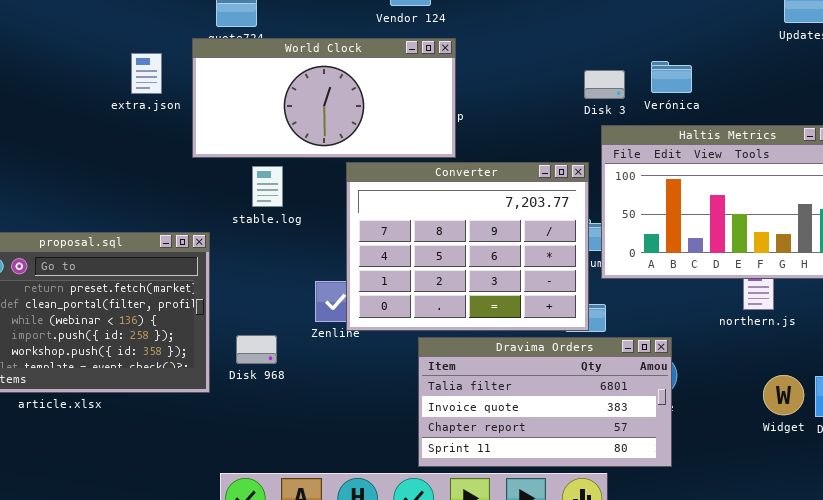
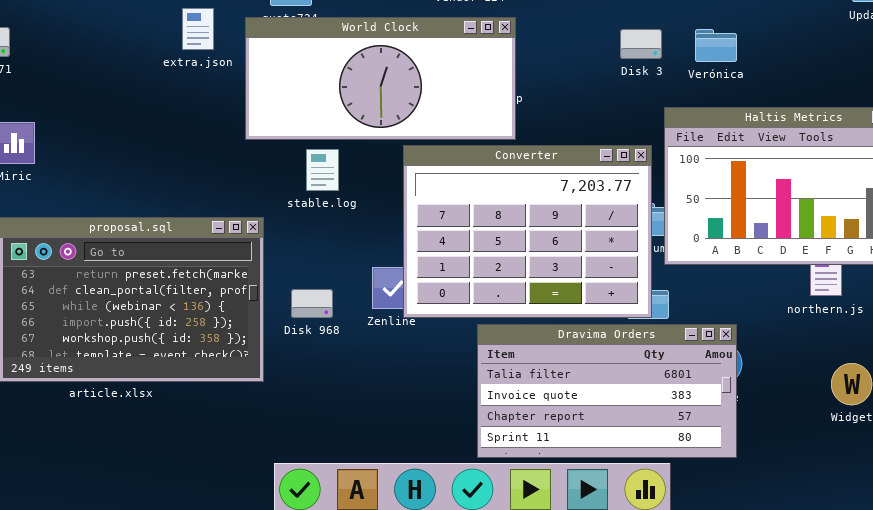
extra.json: [131,53,162,94] -> [182,8,214,50], moved
Verónica: [651,61,692,93] -> [695,29,737,62], moved
Disk 3: [584,70,625,99] -> [620,29,662,59], moved
Disk 968: [236,335,277,364] -> [291,289,333,318], moved

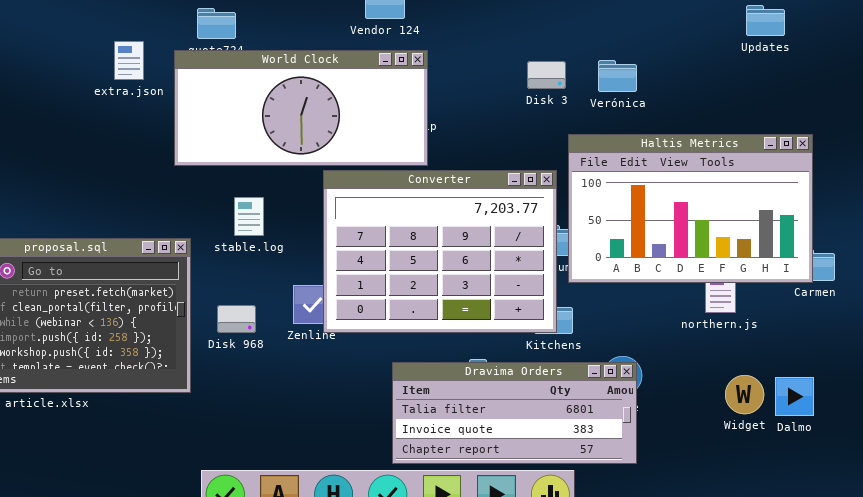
stable.log: [306,149,339,191] -> [234,197,264,236], moved
Dravima Orders: [477,324,737,458] -> [392,362,637,464], resized

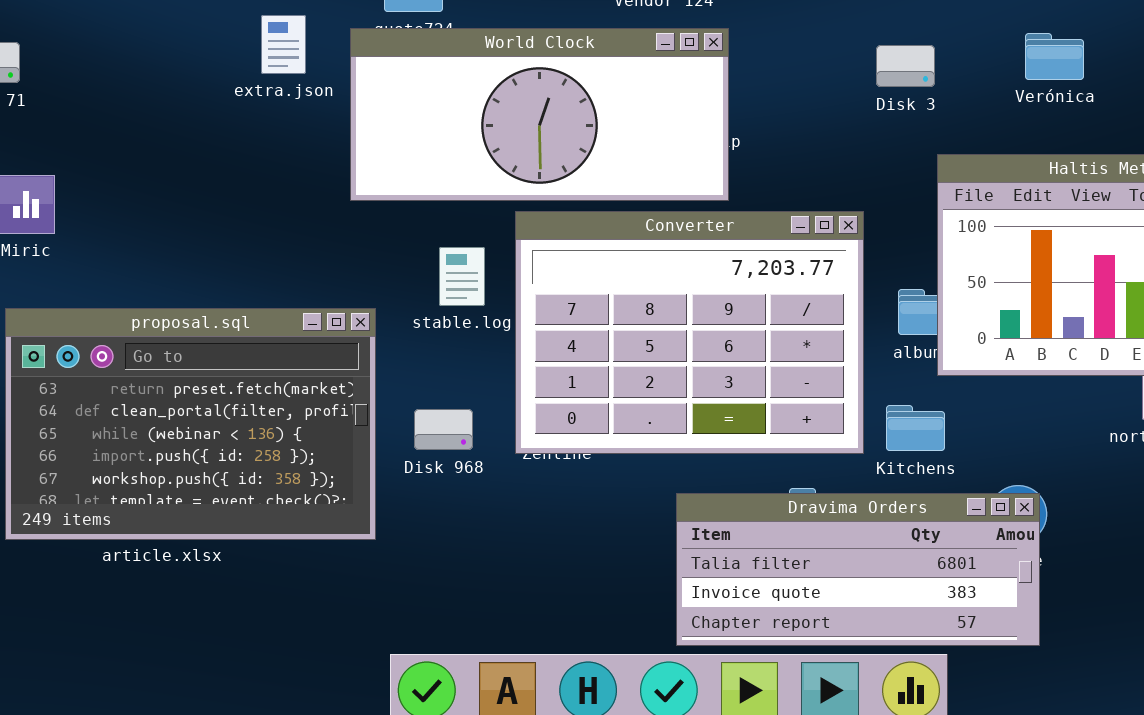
Verónica: [598,60,637,92] -> [1025,33,1084,80], moved
Converter: [323,170,557,333] -> [515,211,864,454], moved

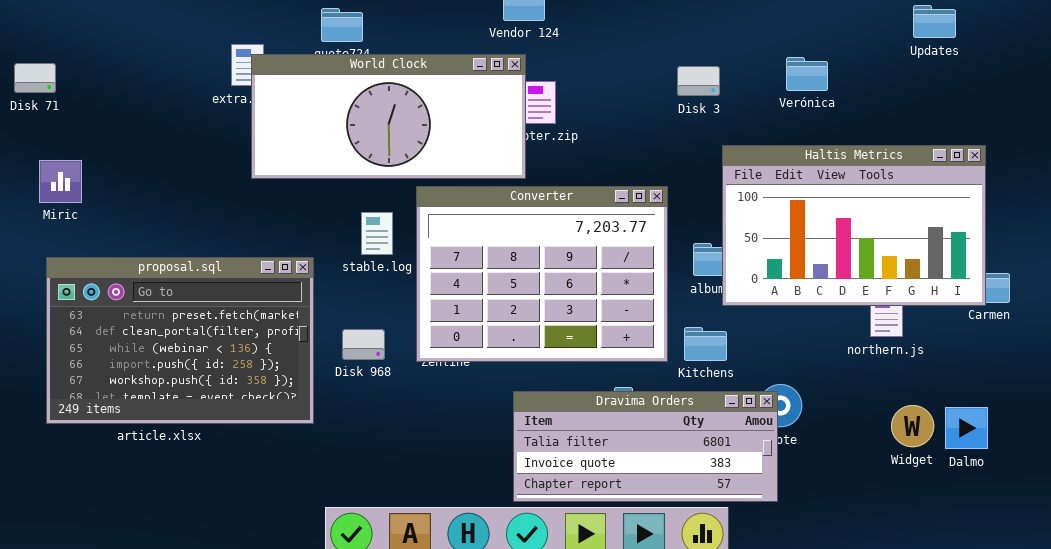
World Clock: [350,28,729,201] -> [251,54,526,179], moved
Dravima Orders: [676,493,1040,646] -> [513,391,778,502], moved

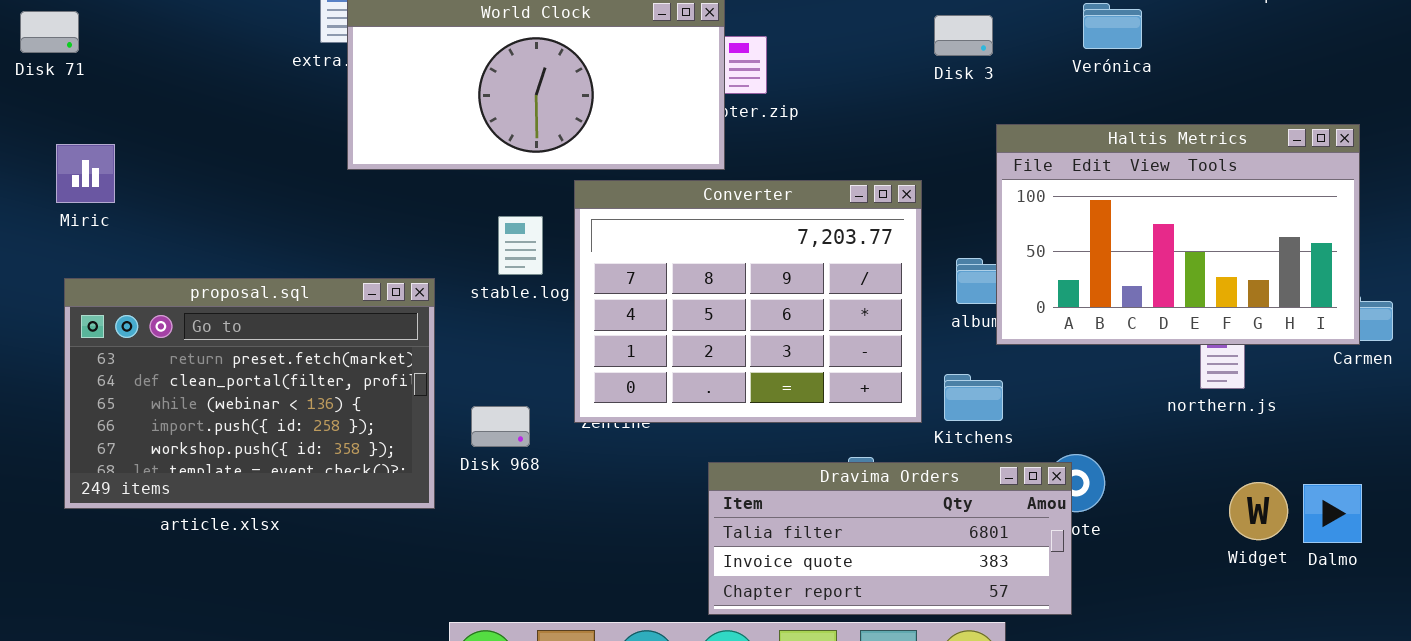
Disk 968: [342,329,385,360] -> [471,406,530,447], moved

